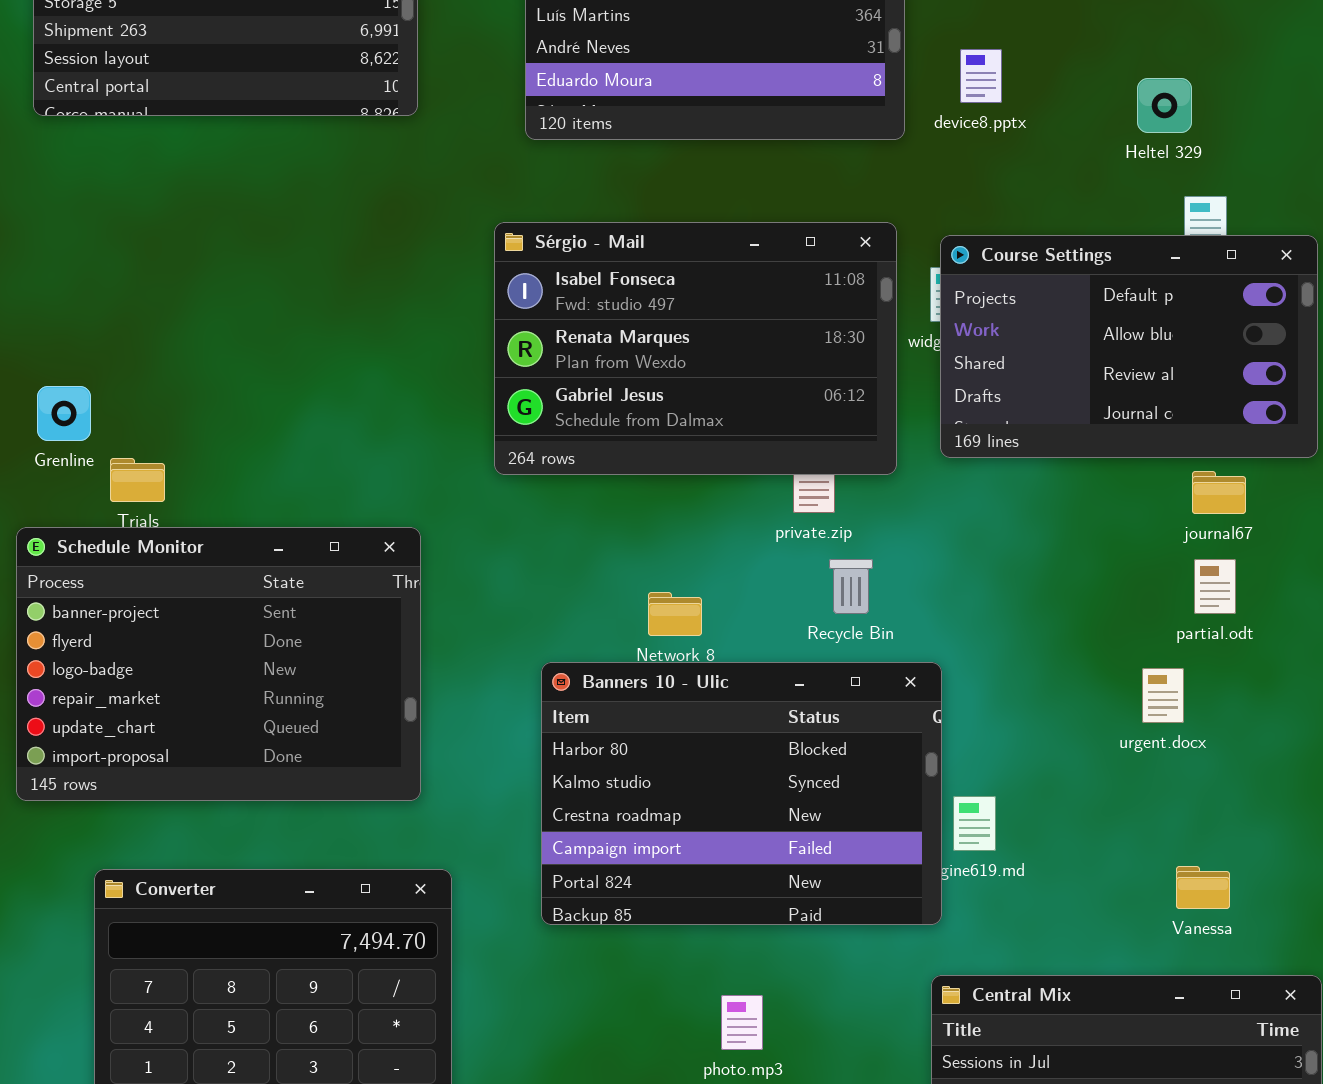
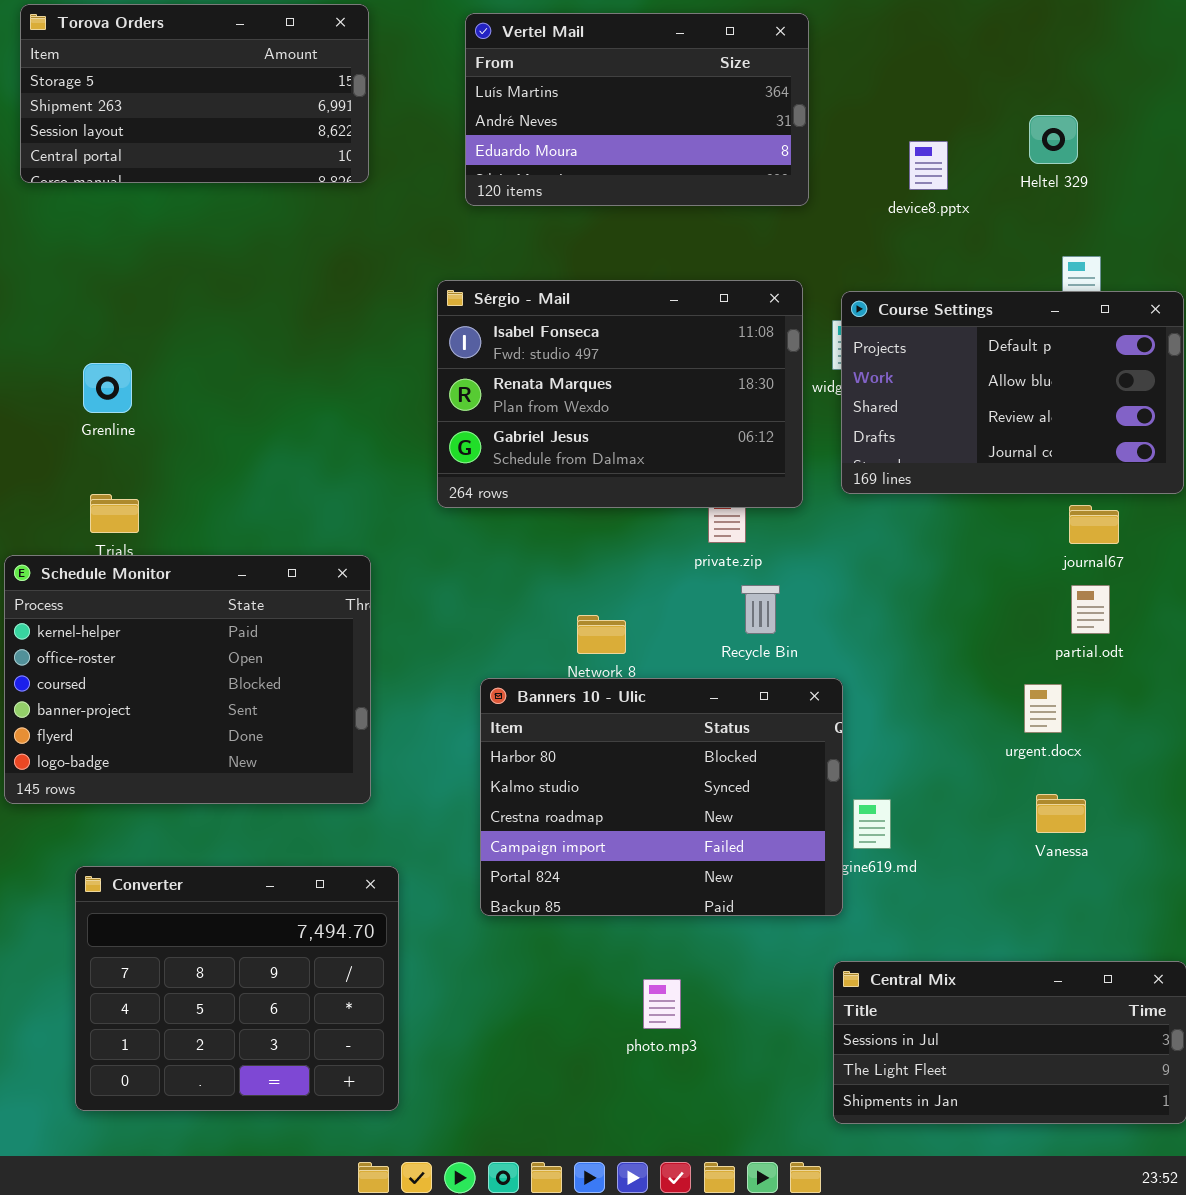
device8.pptx: [960,49,1002,103] -> [909,141,948,190], moved
Heltel 329: [1137,78,1192,133] -> [1029,115,1078,164], moved
Grenline: [37,386,91,441] -> [83,363,132,413], moved
Schedule Monitor: [16,527,421,801] -> [4,555,371,804], scrolled up 3 rows
Vanessa: [1176,866,1230,909] -> [1036,794,1086,833], moved

